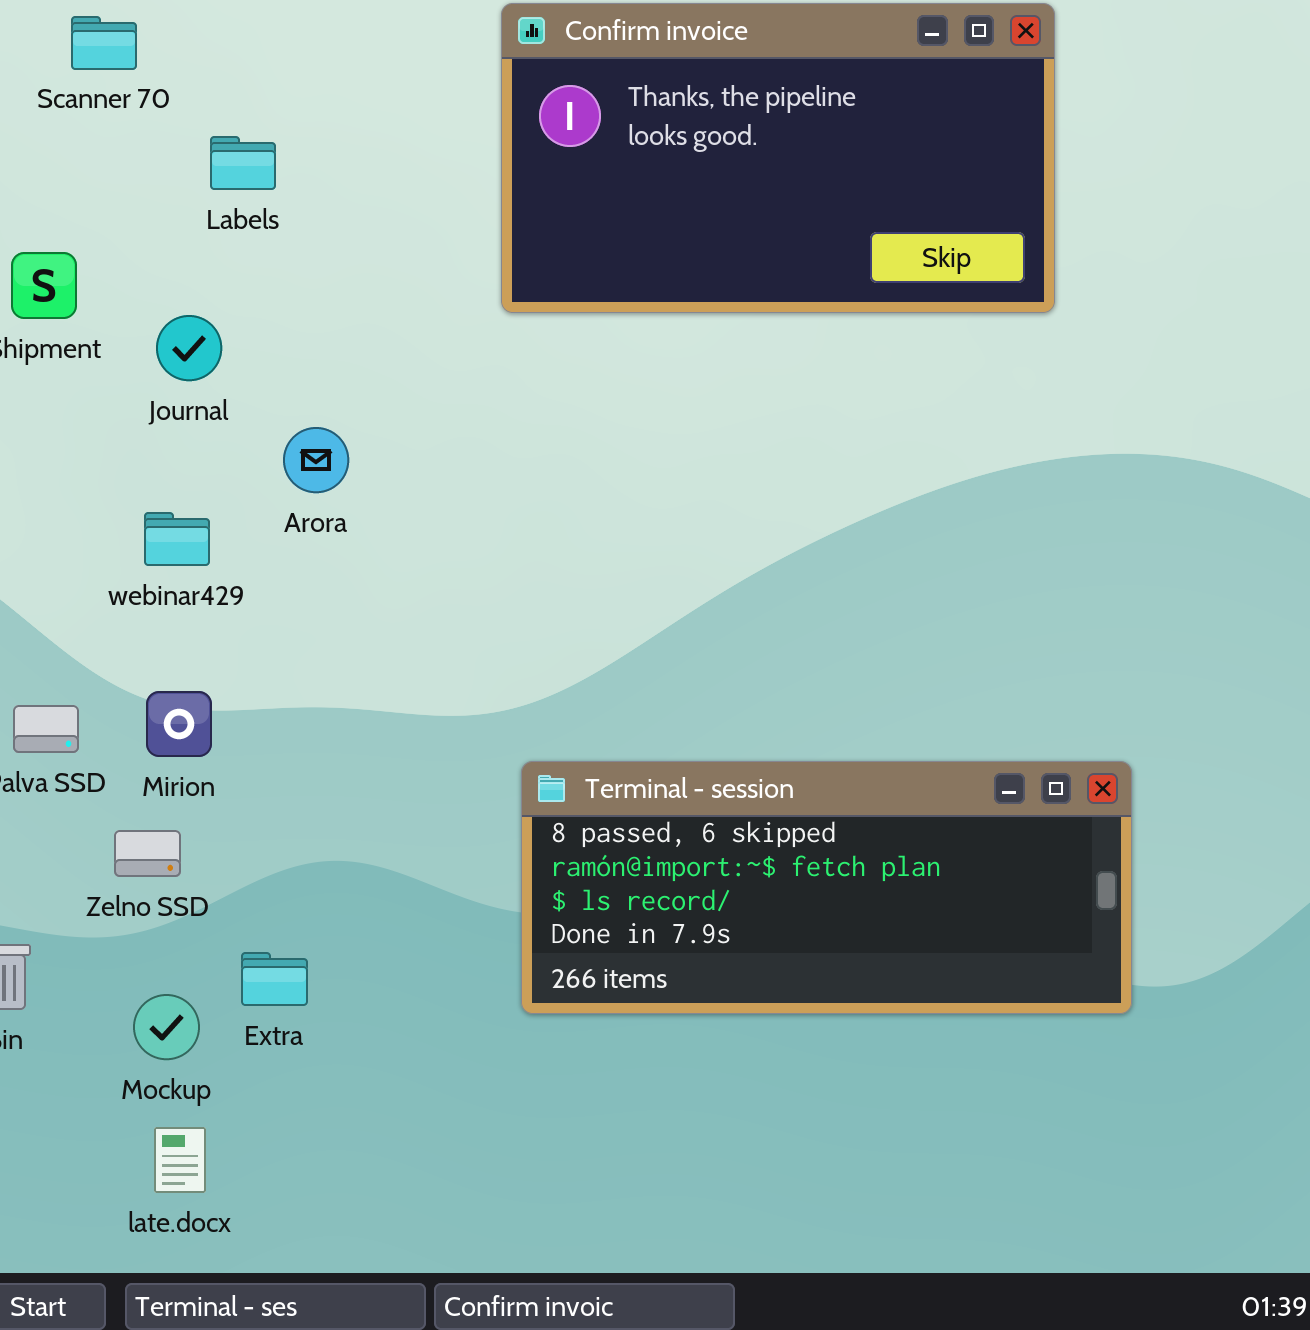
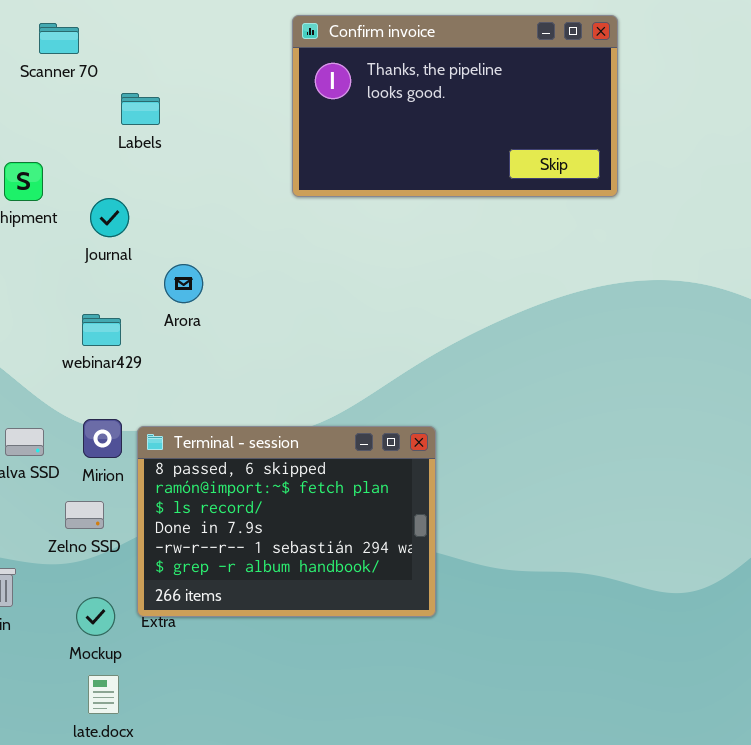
Terminal - session: [521,761,1132,1014] -> [137,426,436,617], moved, resized

